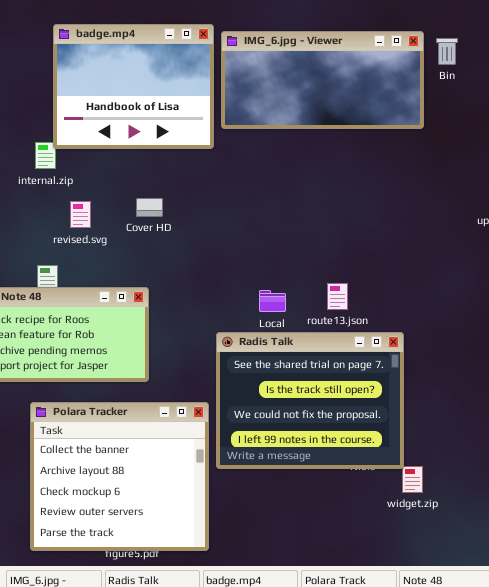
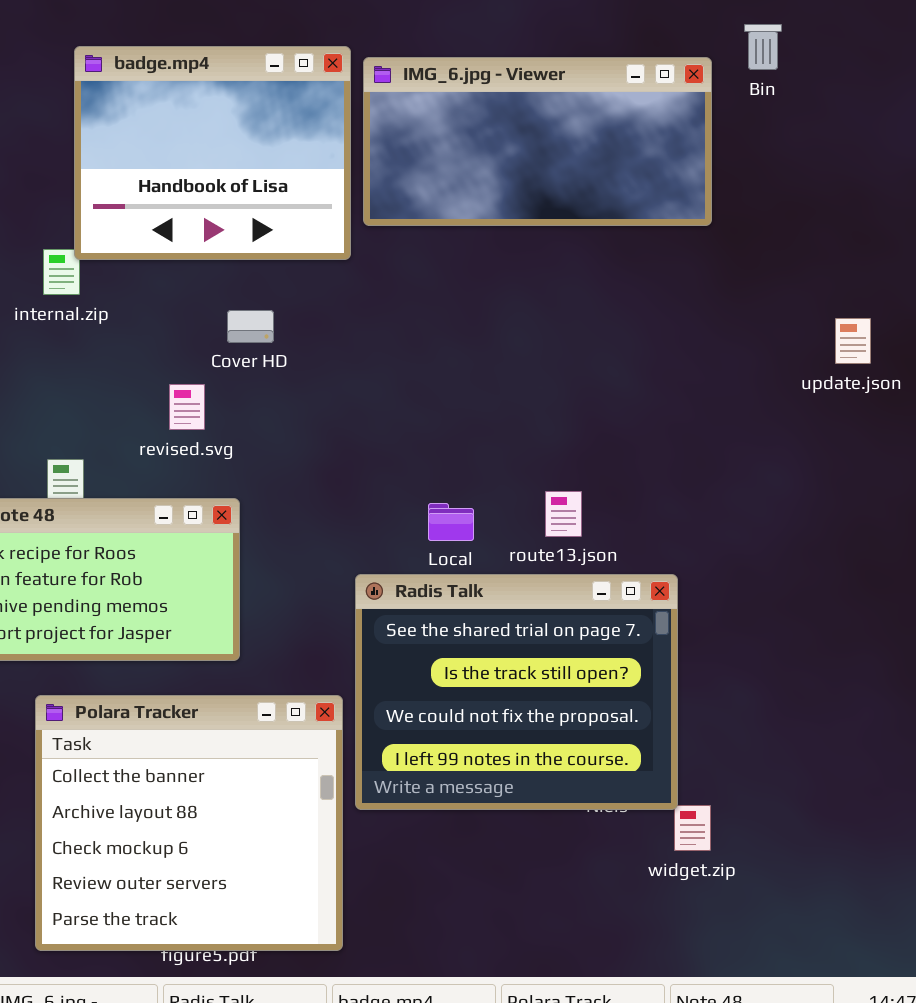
Bin: [436,38,458,65] -> [744,24,782,70], moved
Cover HD: [136,198,163,217] -> [227,310,274,343], moved
revised.svg: [70,201,91,228] -> [169,384,205,430], moved

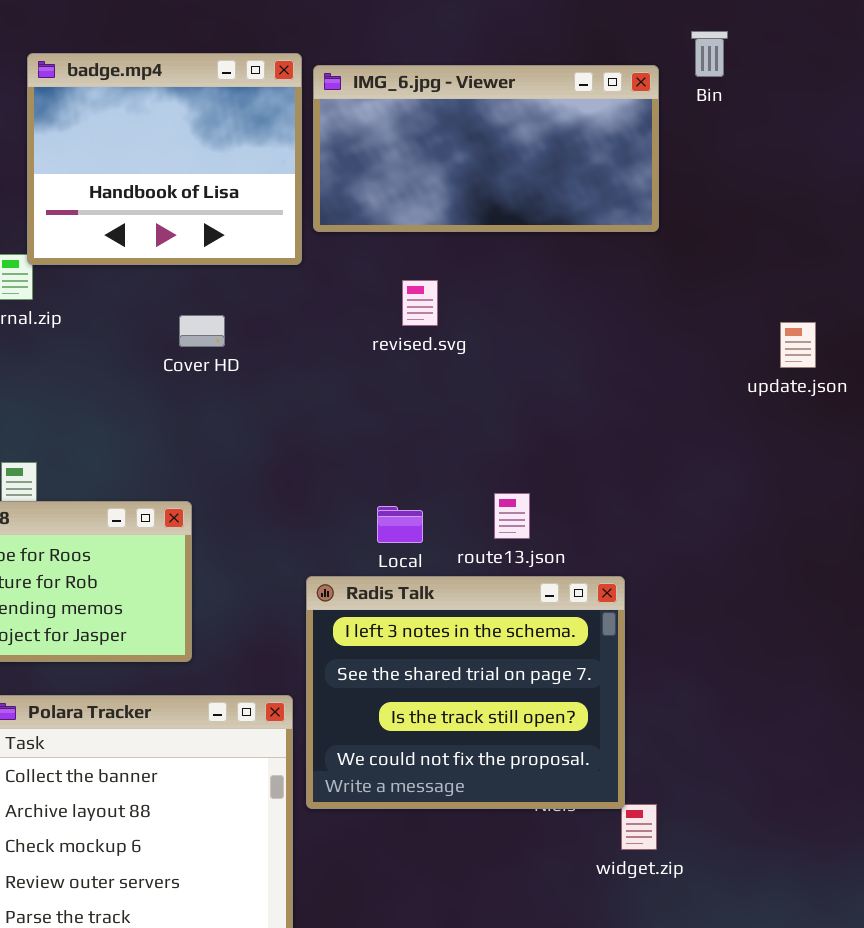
revised.svg: [169,384,205,430] -> [402,280,438,326], moved
Radis Talk: [355,574,678,810] -> [306,576,625,809], scrolled up 1 row

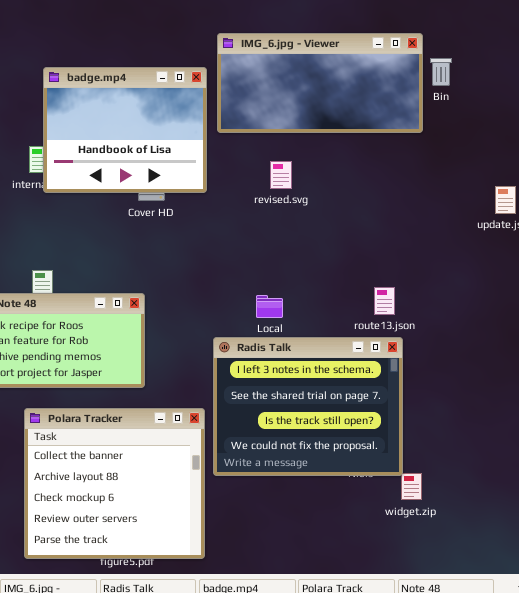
Bin: [691,31,728,77] -> [430,58,452,86], moved
badge.mp4: [27,53,302,265] -> [43,67,207,193], moved
route13.json: [494,493,530,539] -> [374,287,395,315], moved

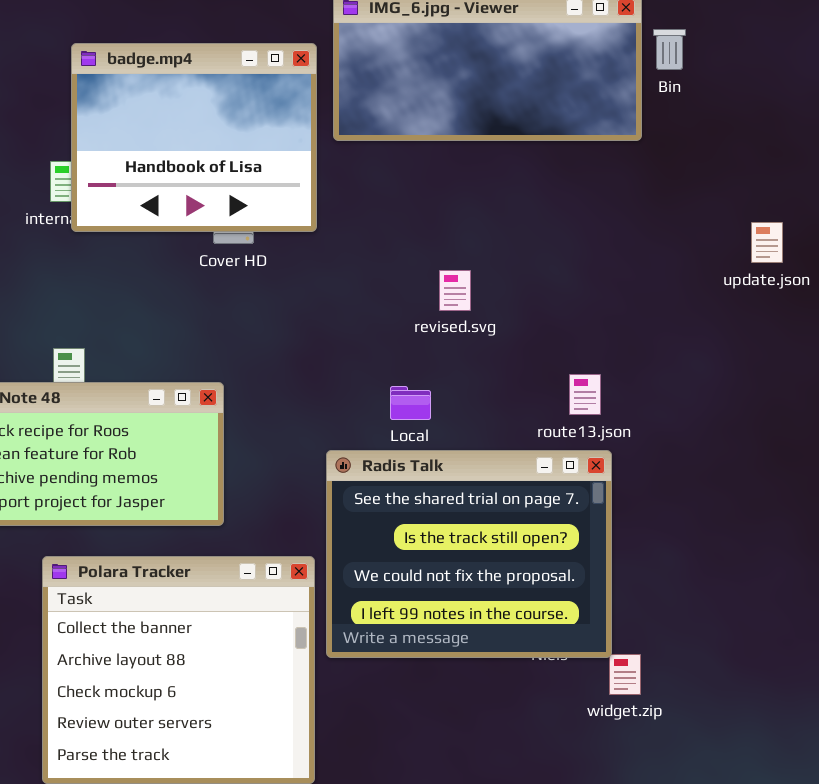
revised.svg: [270,161,292,189] -> [439,270,471,311], moved
Radis Talk: [213,337,403,476] -> [326,450,612,658], scrolled down 1 row

